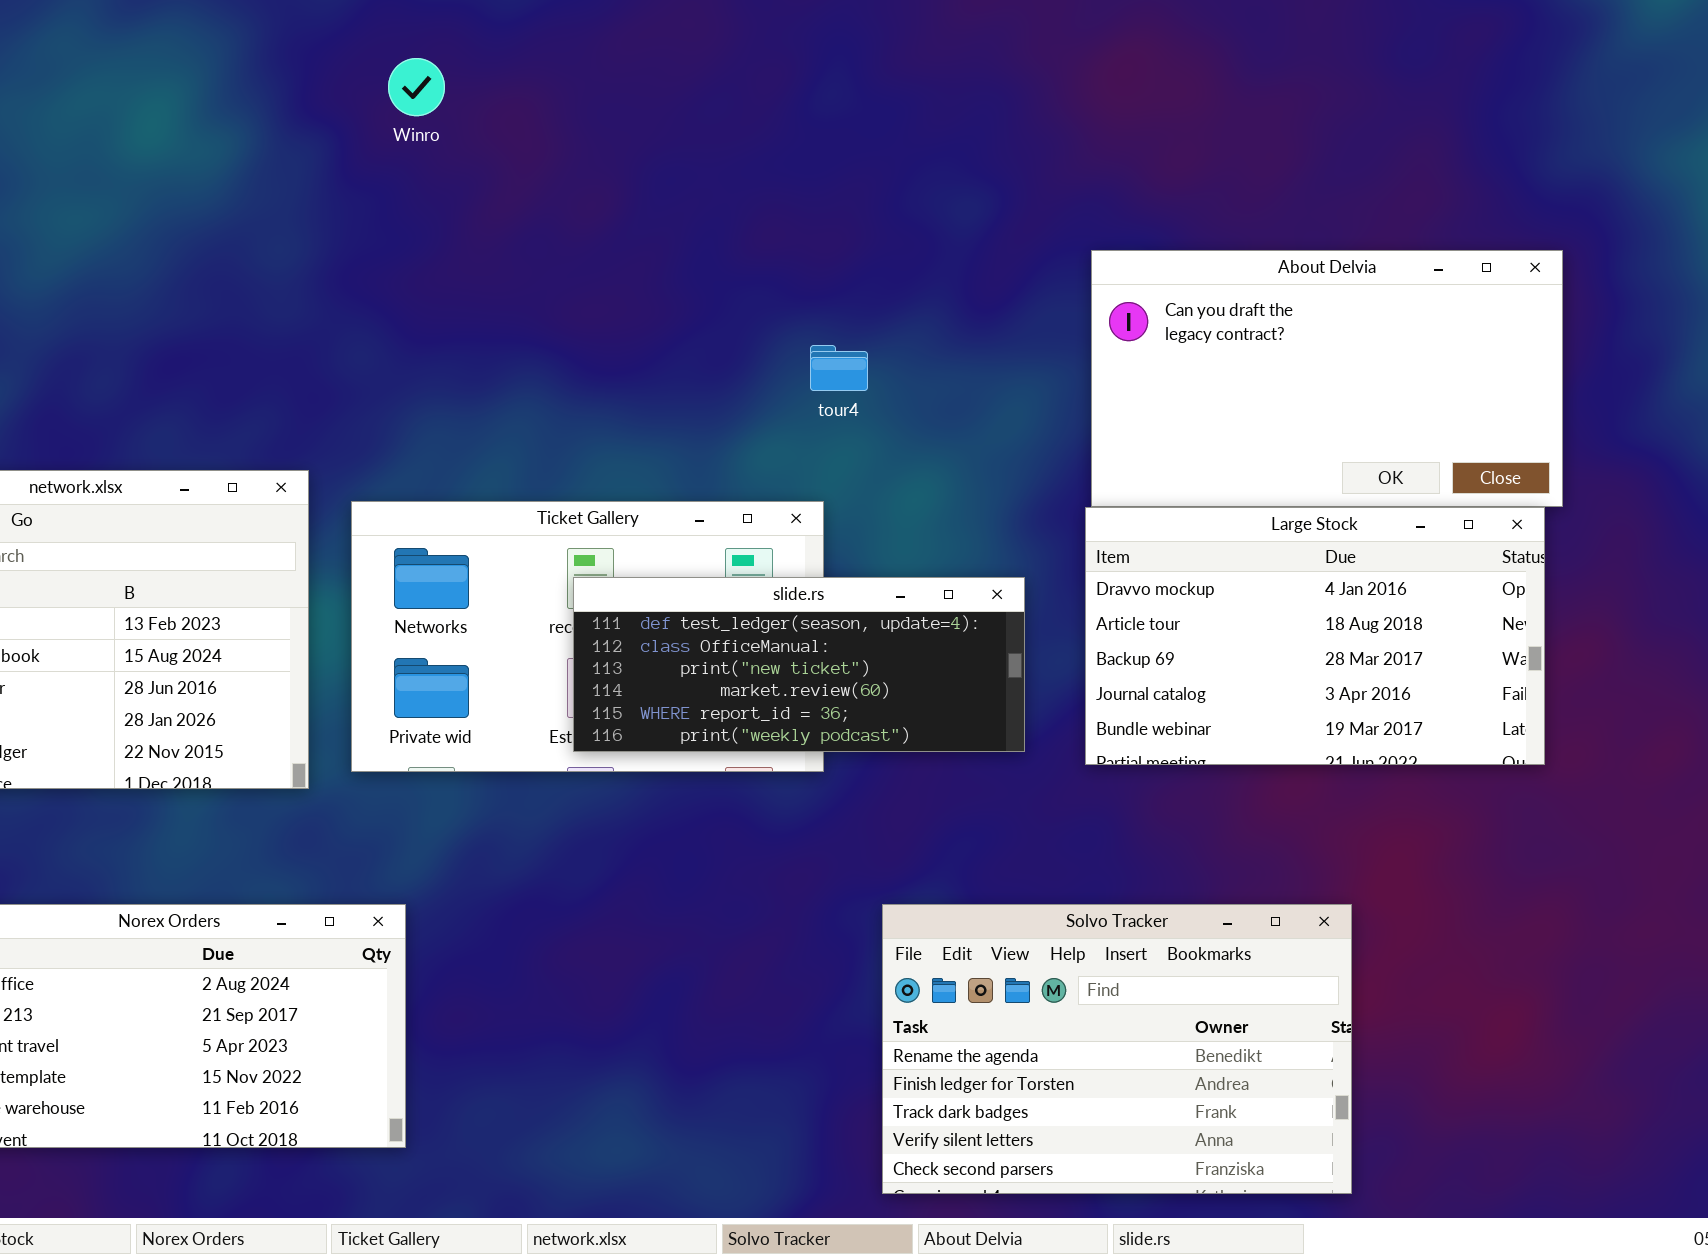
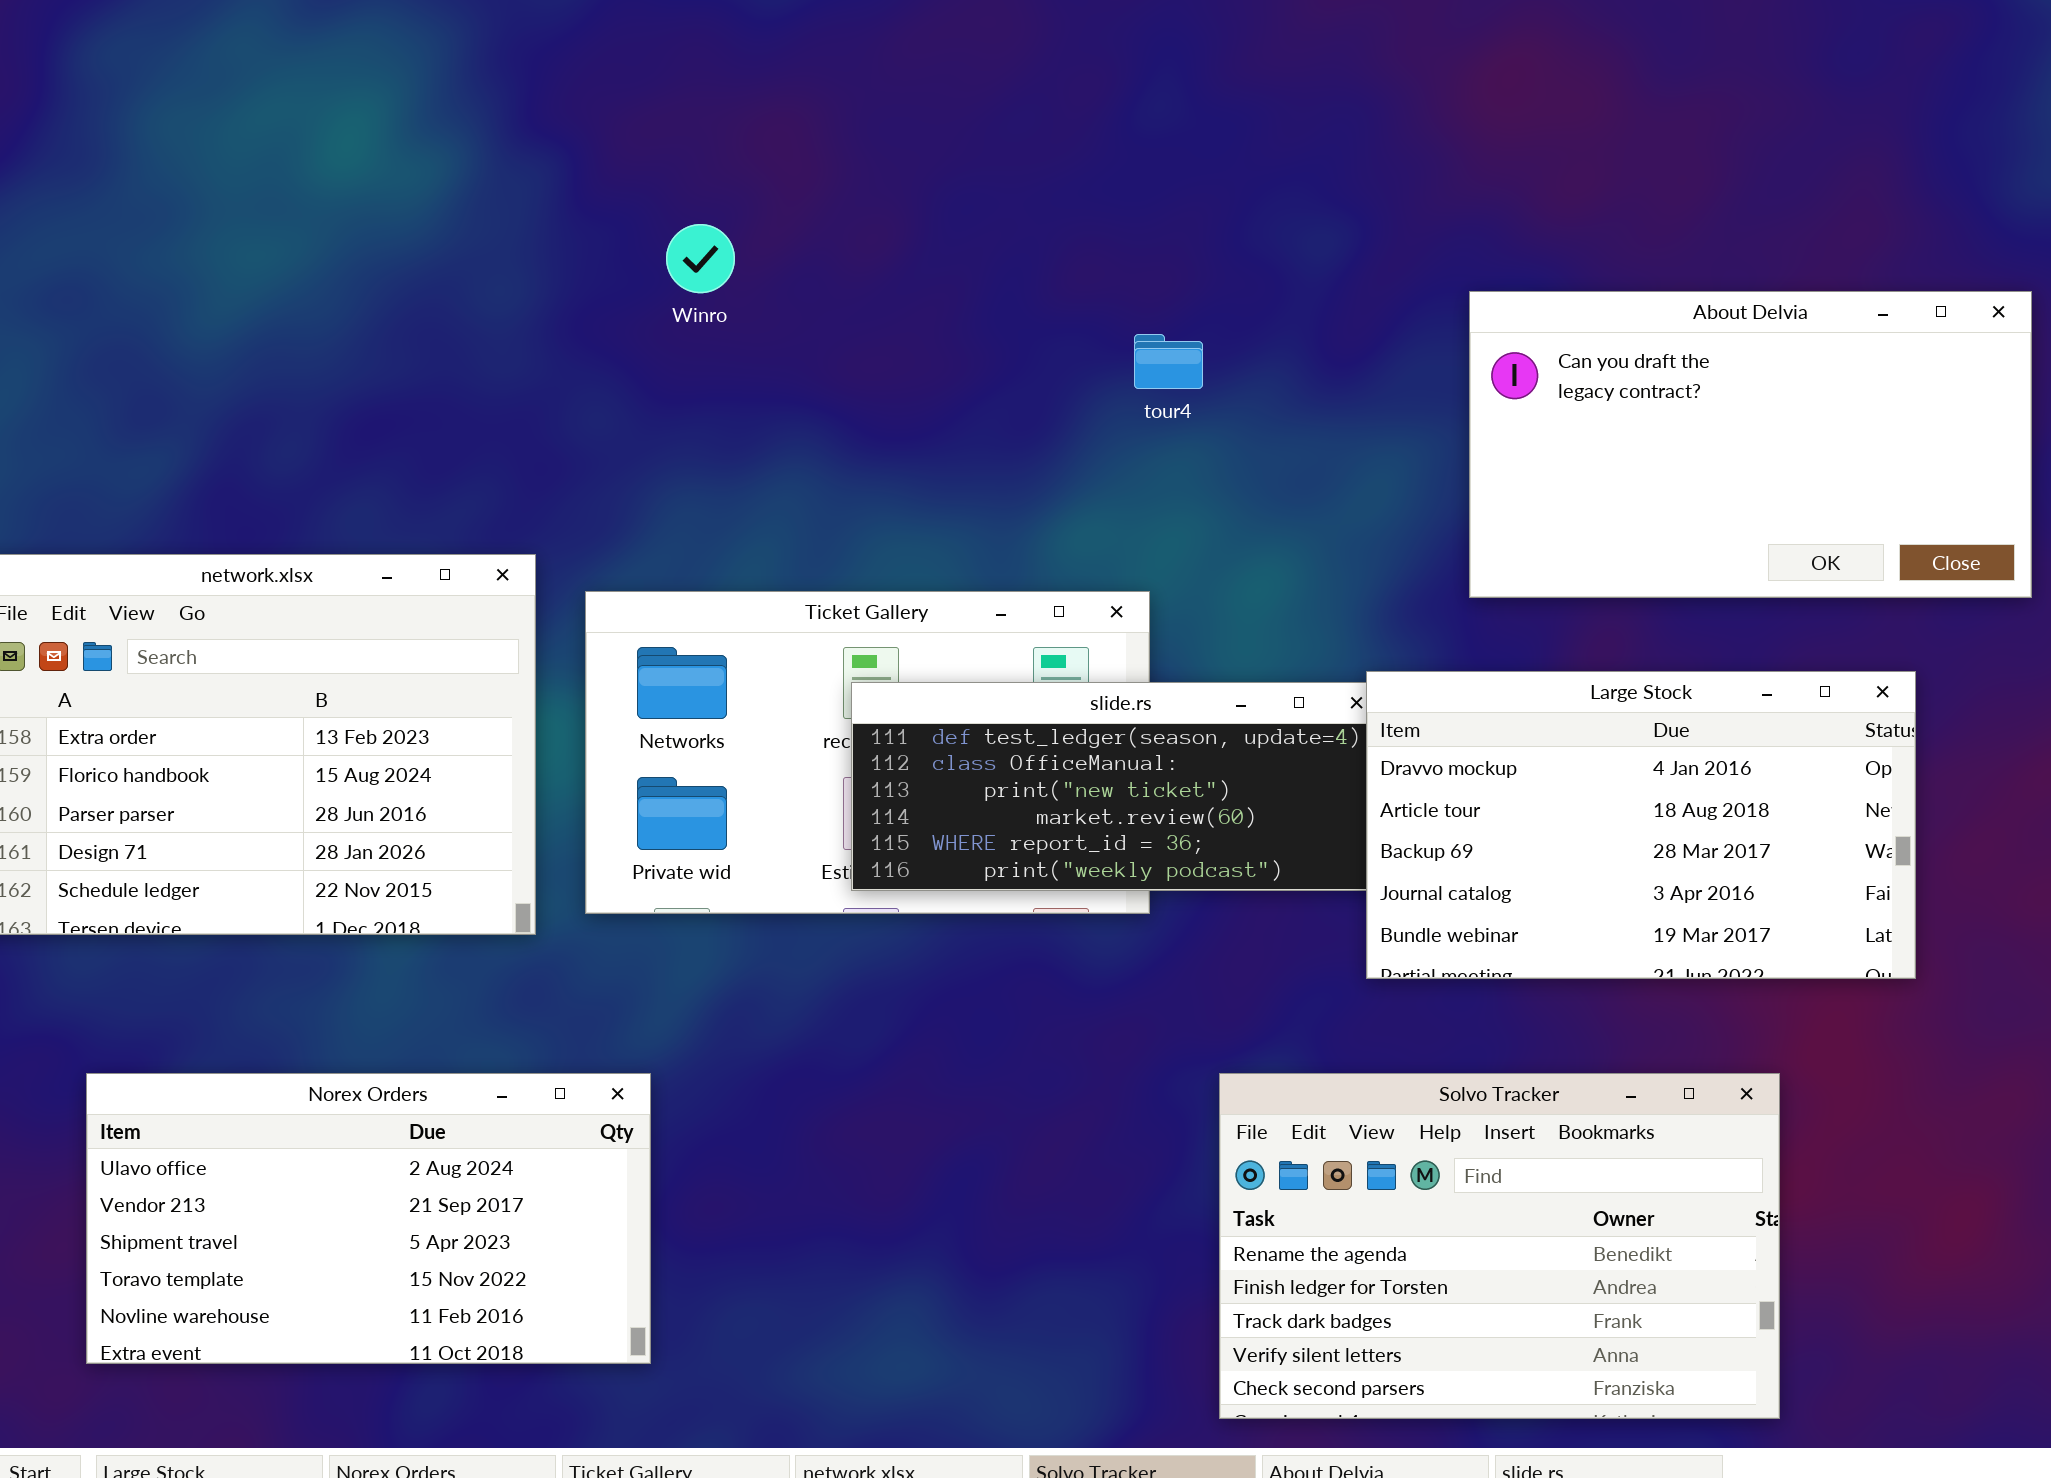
Winro: [388,58,445,116] -> [666,224,735,293], moved
tour4: [810,345,868,391] -> [1134,334,1203,389], moved
Large Stock: [1085,507,1545,765] -> [1366,671,1916,979], moved

